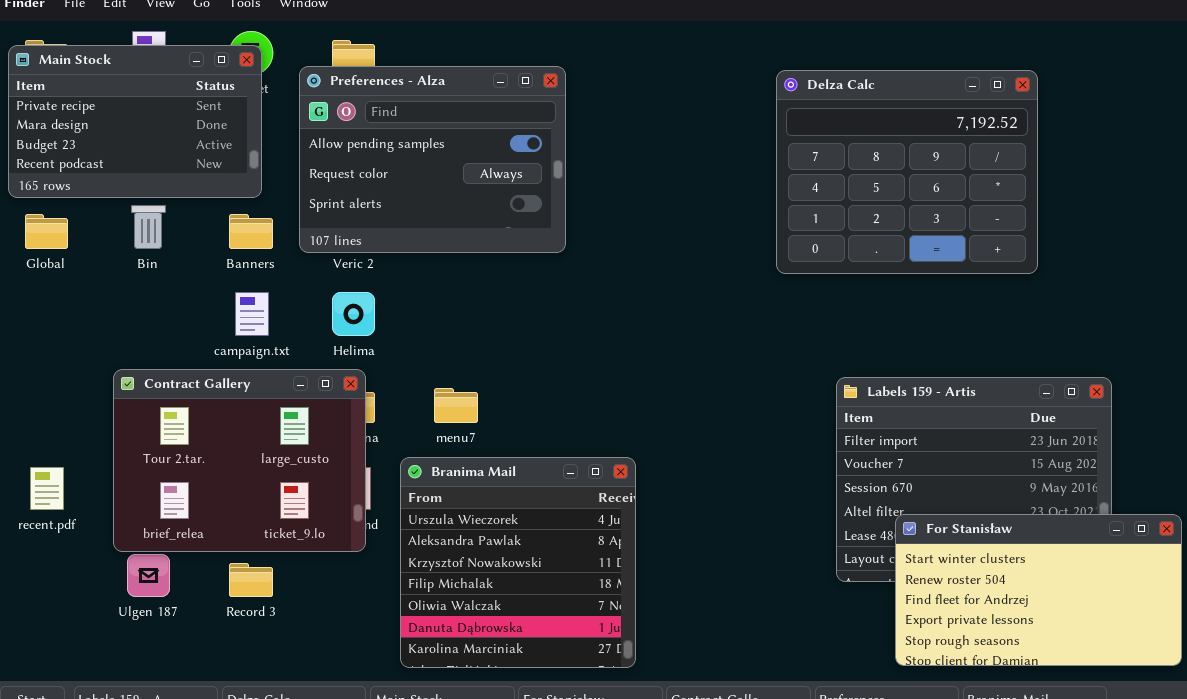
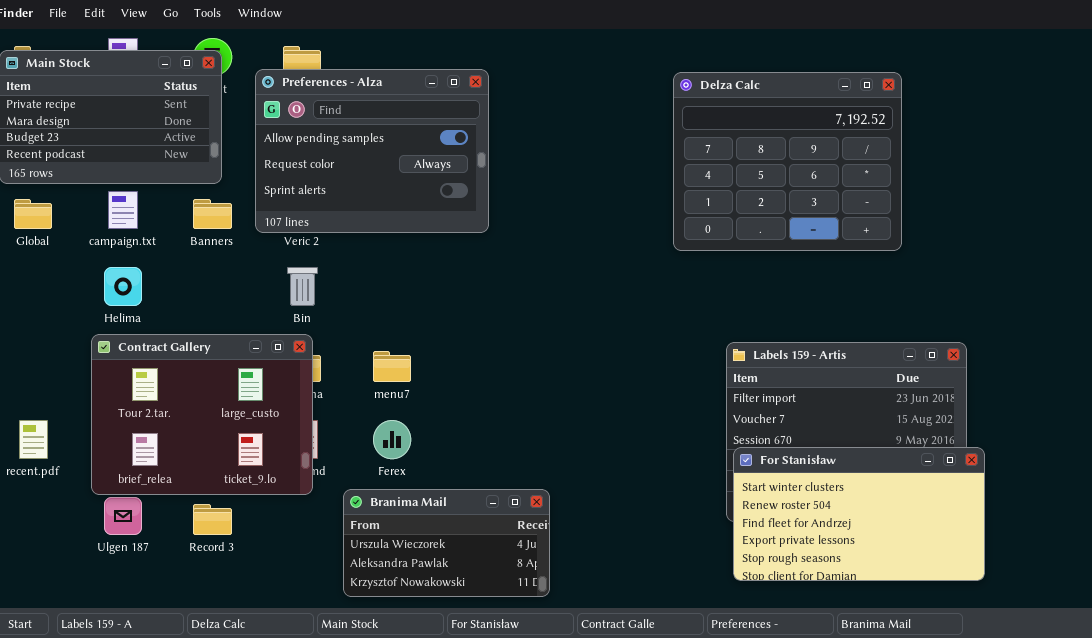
Bin: [131,205,166,249] -> [287,267,318,306], moved
campaign.txt: [235,292,269,336] -> [108,191,138,229], moved
Helima: [332,292,375,336] -> [104,267,142,306], moved
Branima Mail: [400,457,636,668] -> [343,489,550,597], resized
For Stanisław: [895,514,1182,666] -> [733,447,985,581], moved

